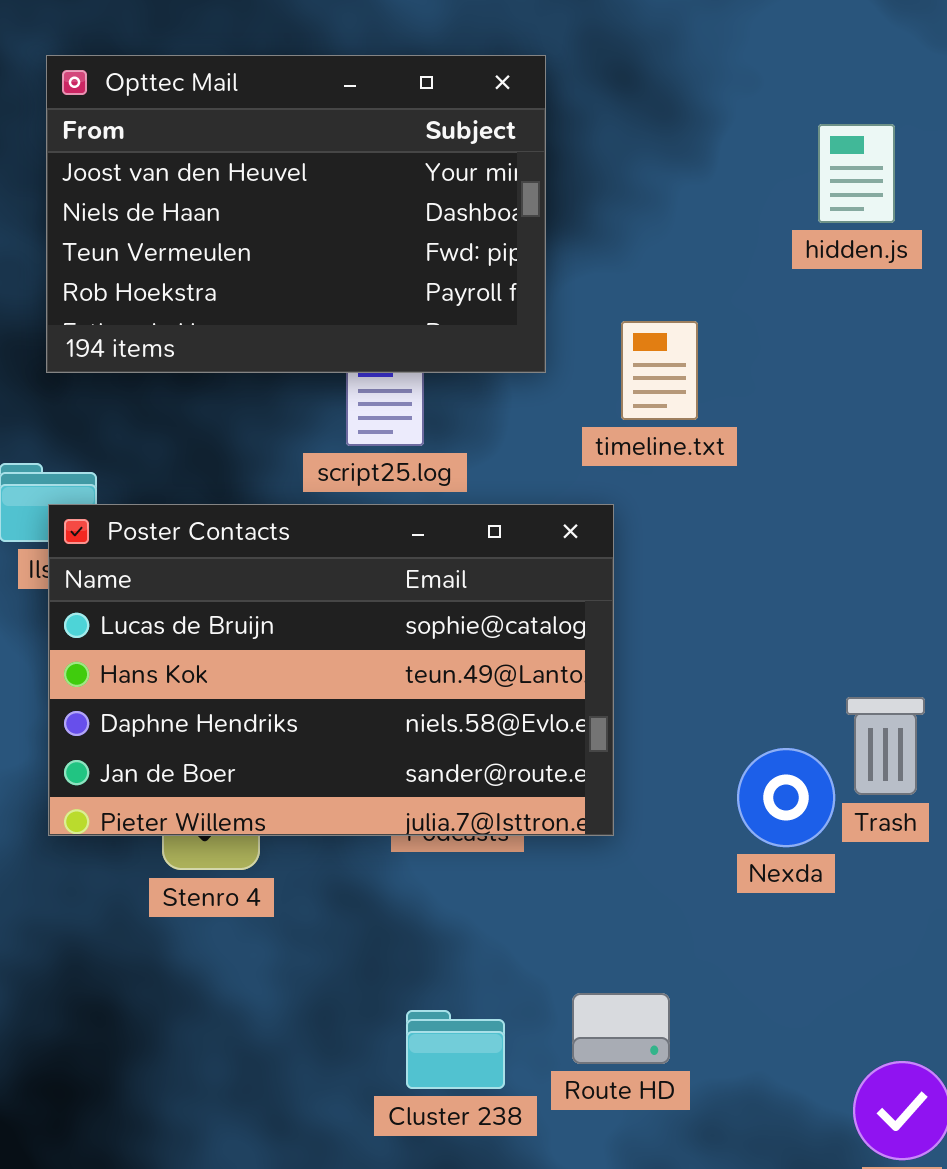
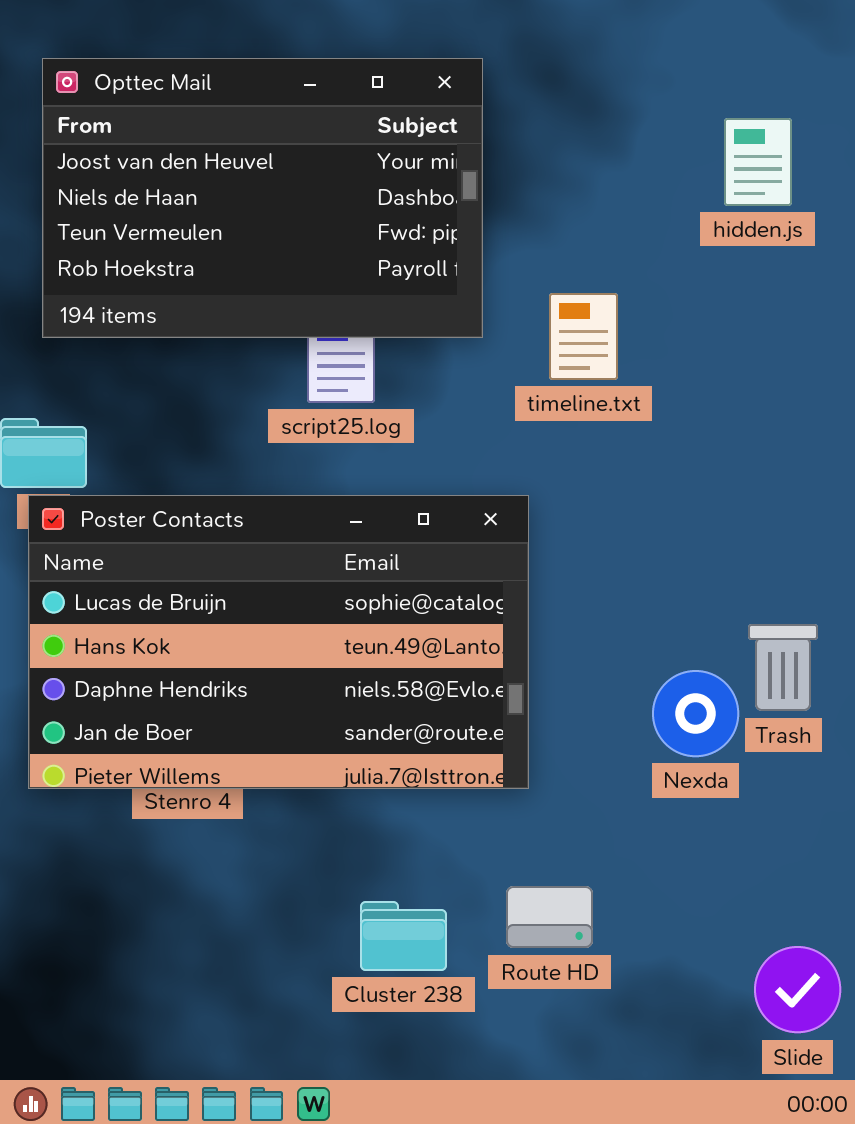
Poster Contacts: [48,504,614,836] -> [28,495,529,789], moved

